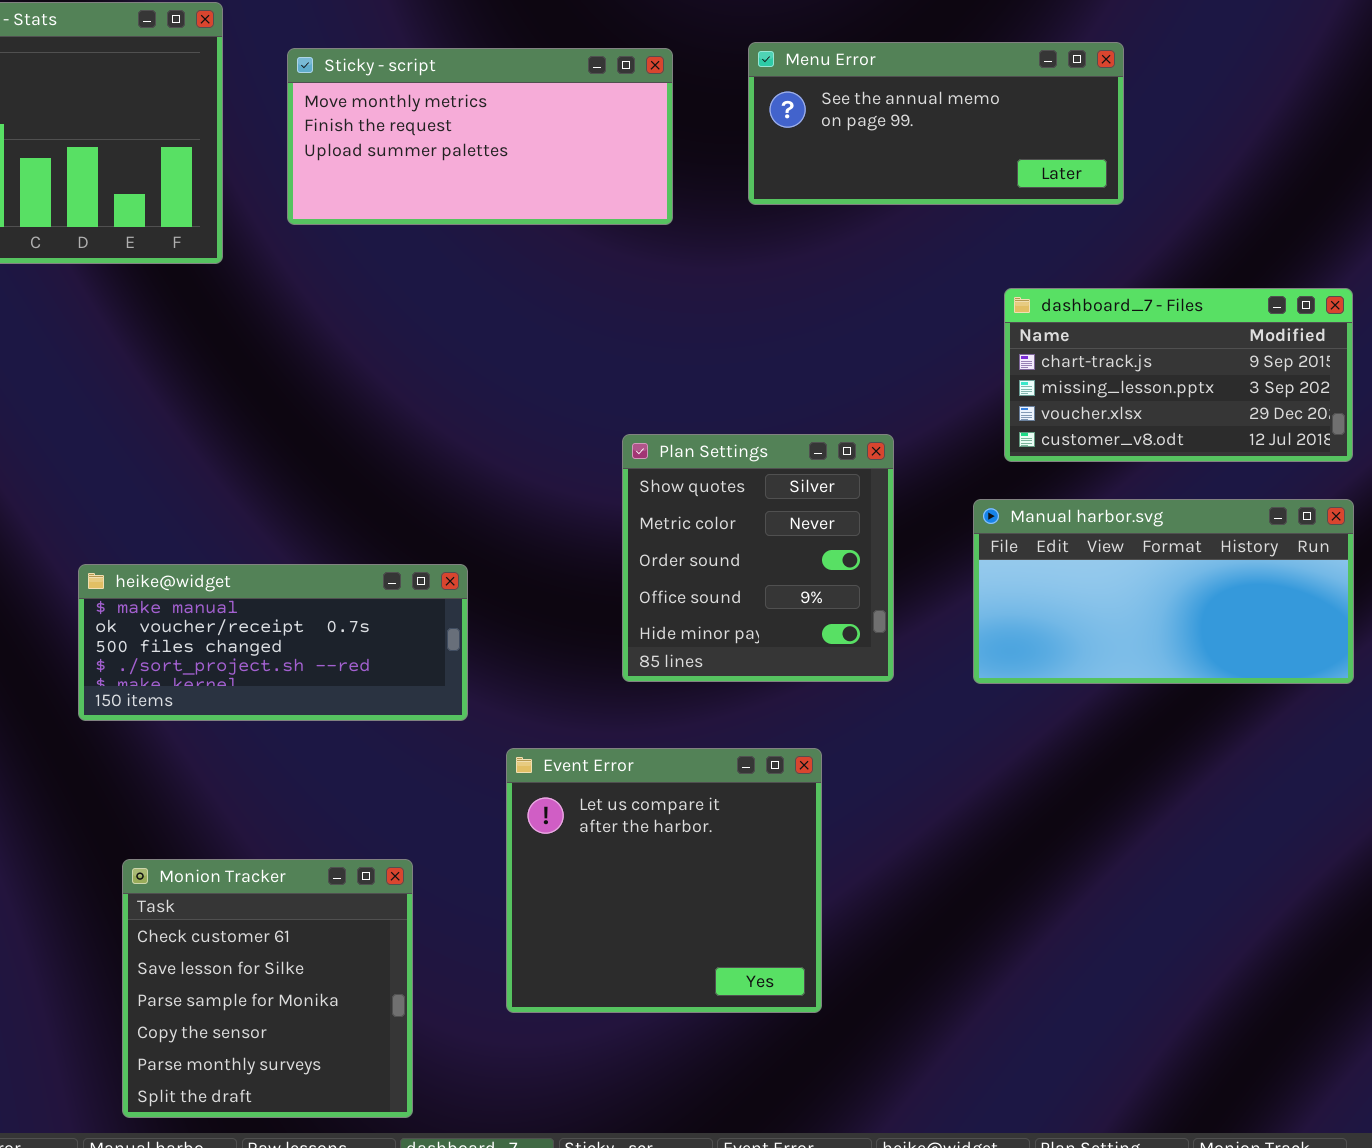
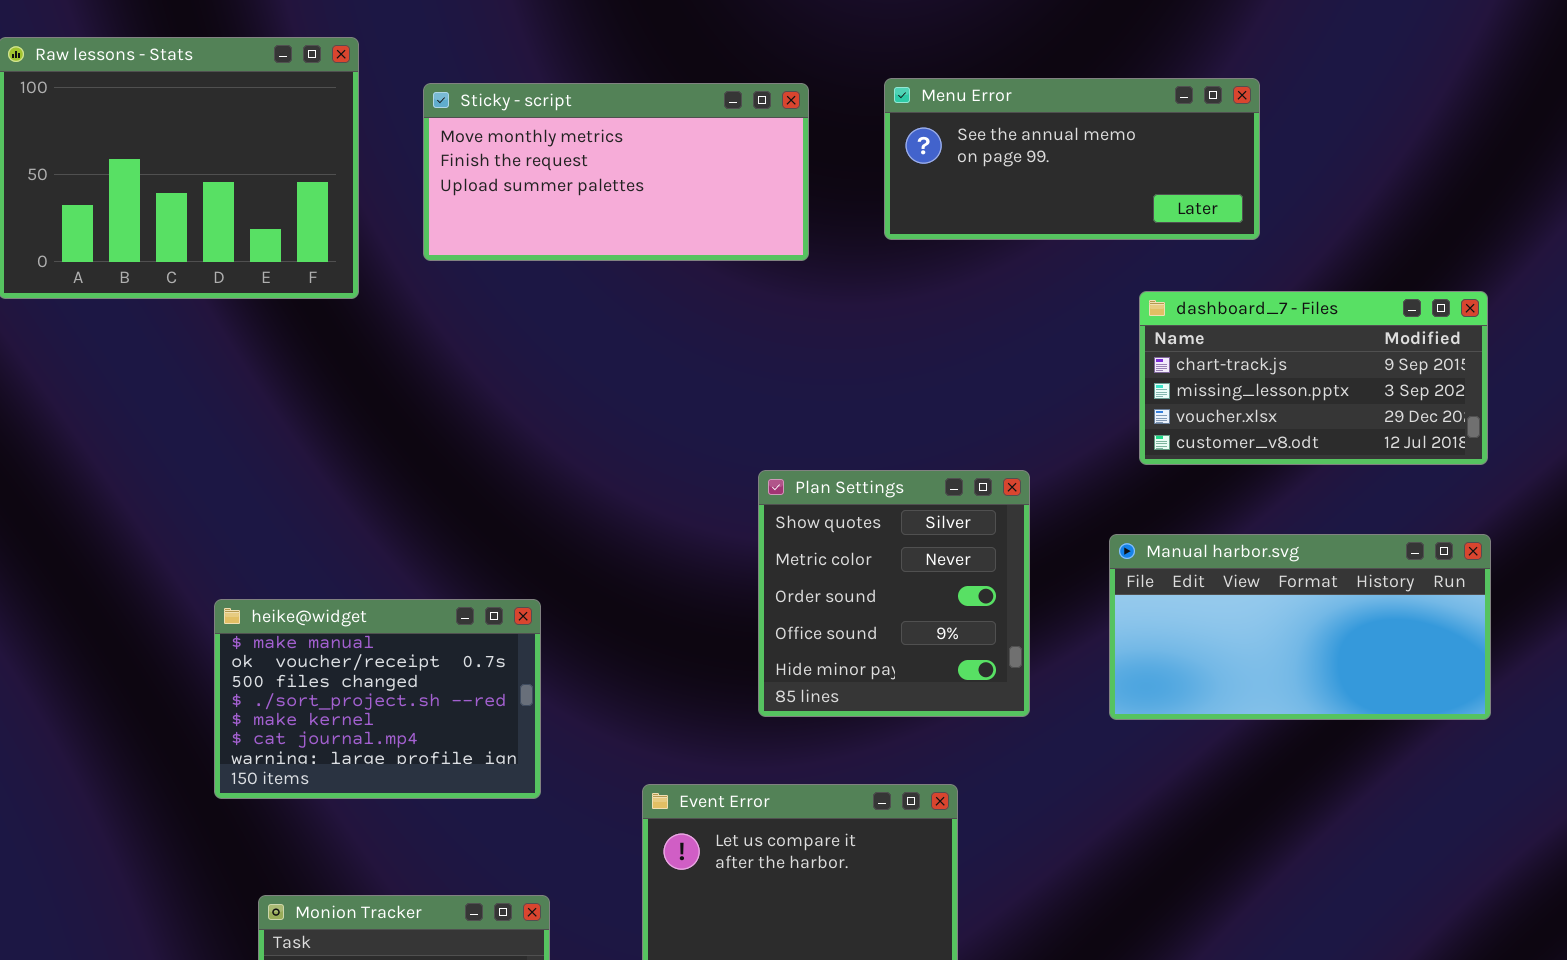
dashboard_7 - Files: [1004,288,1353,462] -> [1139,291,1488,465], moved
heike@widget: [78,564,468,721] -> [214,599,541,799], resized

